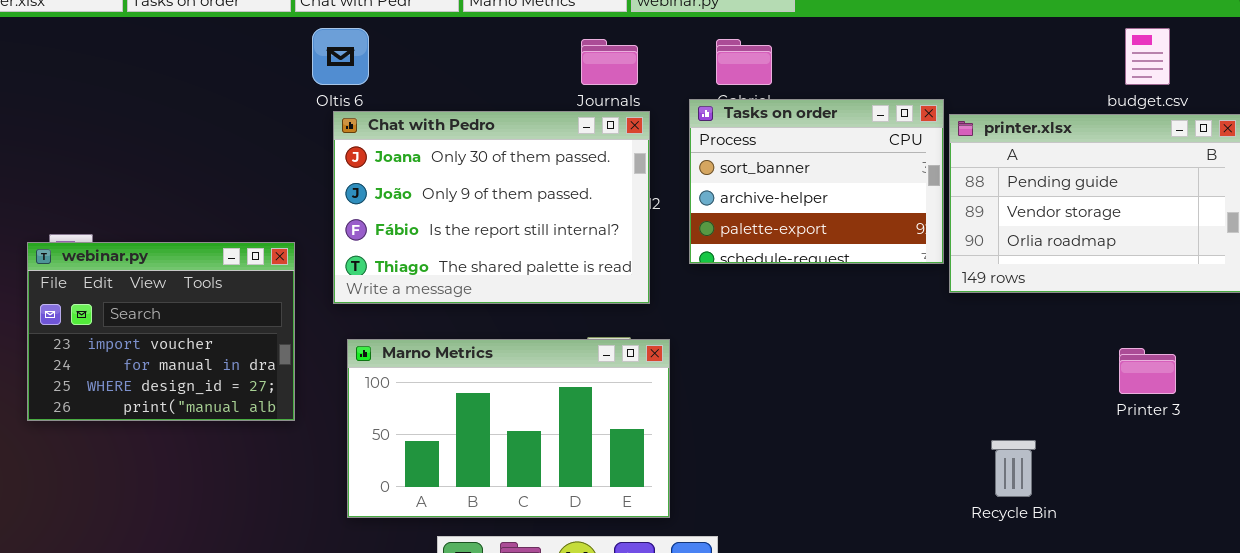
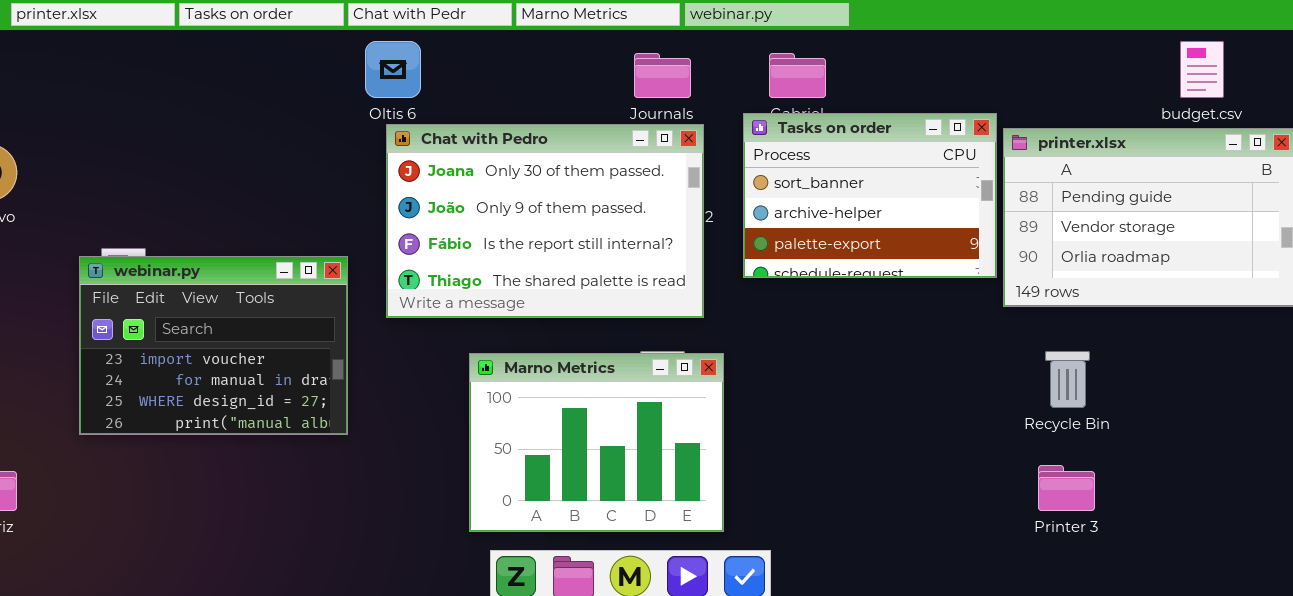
Marno Metrics: [347,339,670,518] -> [469,353,724,532], resized
Printer 3: [1119,348,1176,394] -> [1038,465,1095,511], moved
Recycle Bin: [991,440,1036,497] -> [1045,351,1090,408], moved

